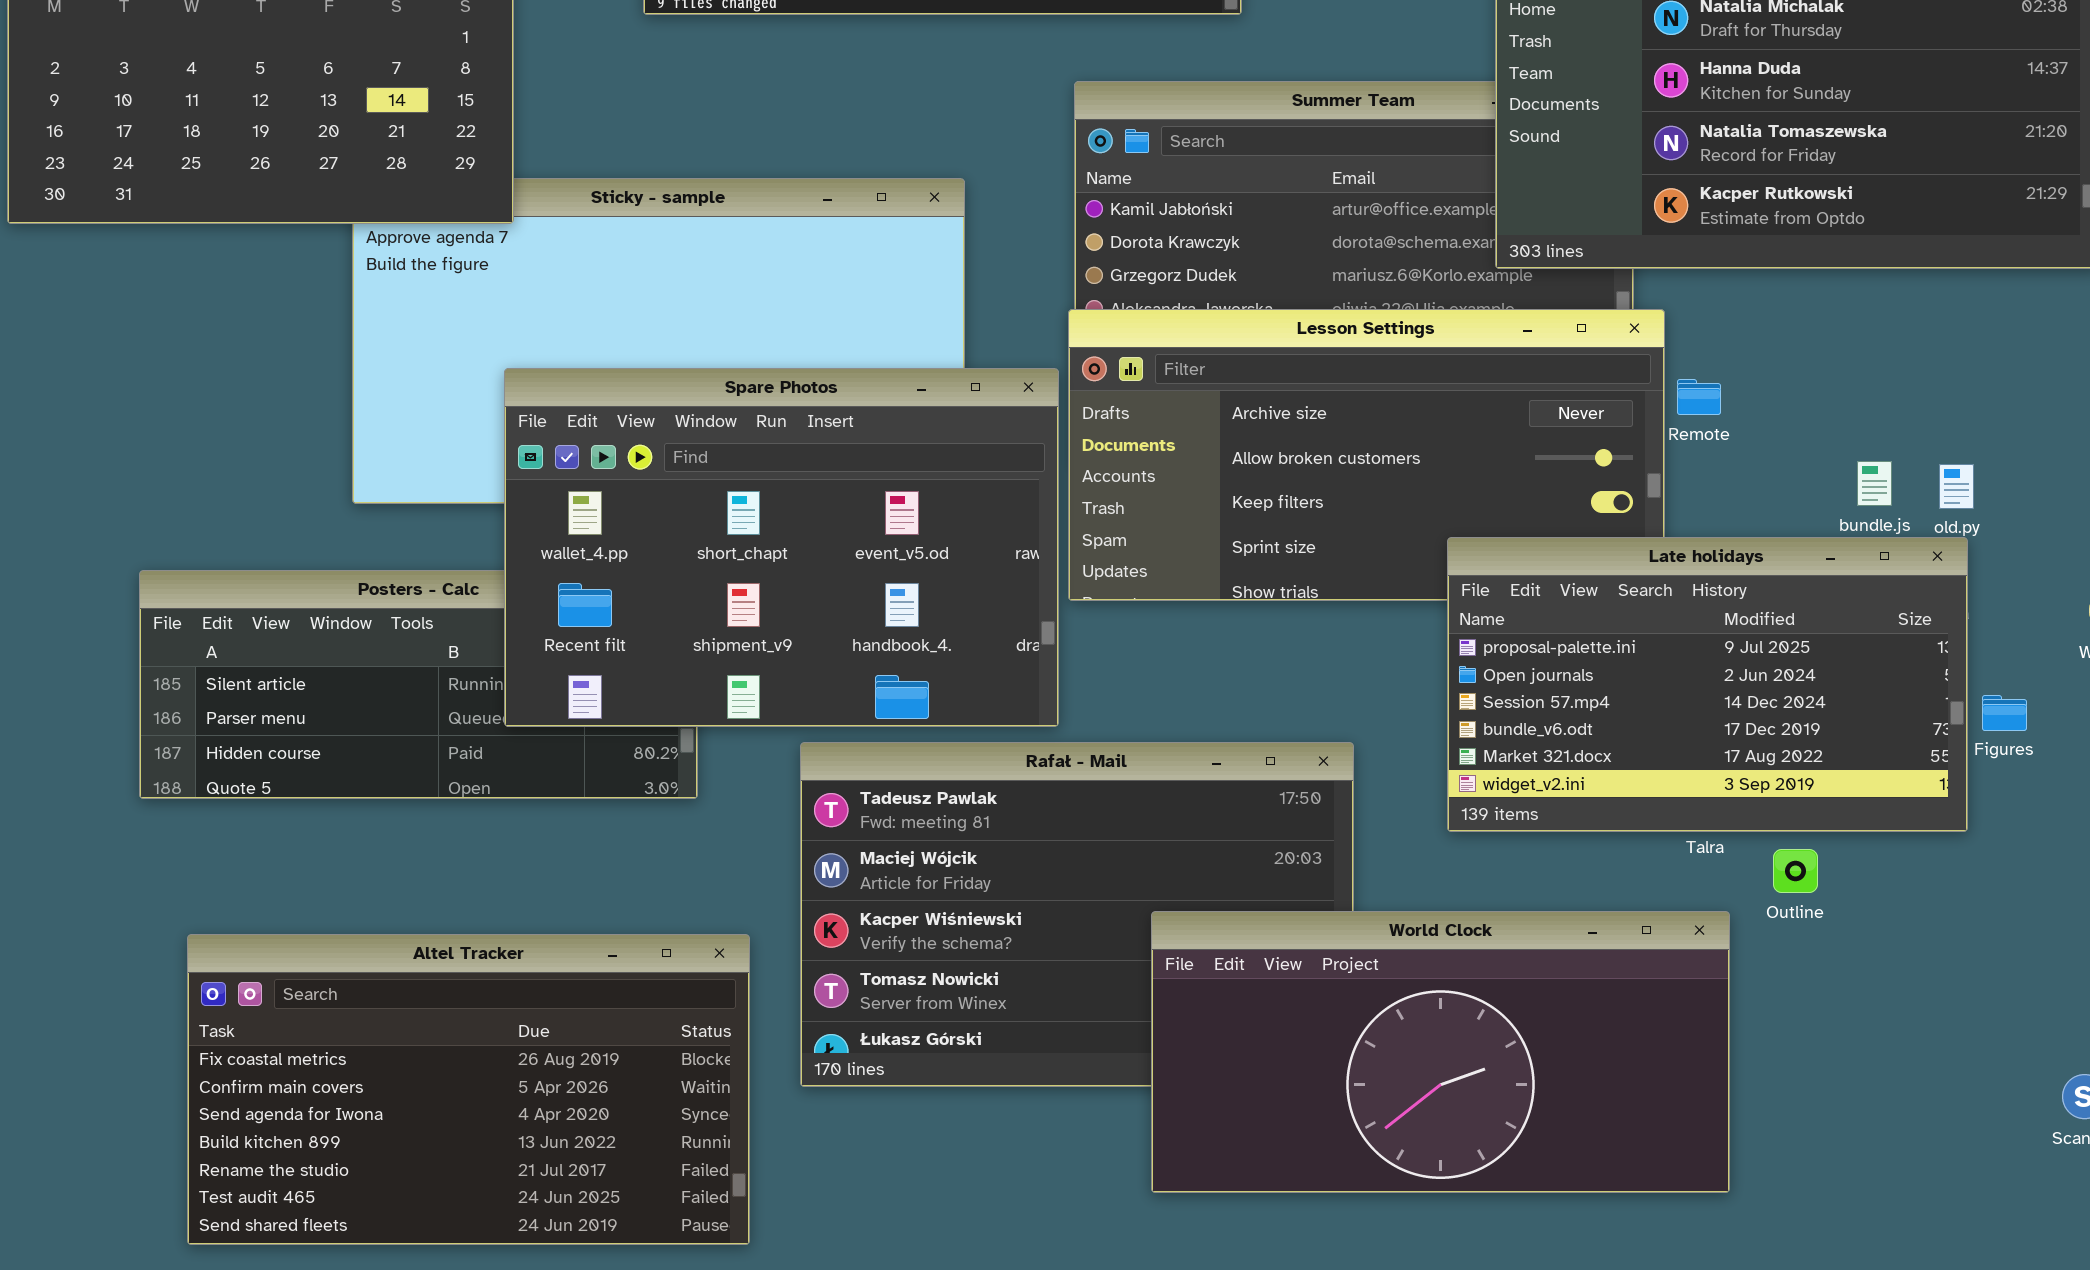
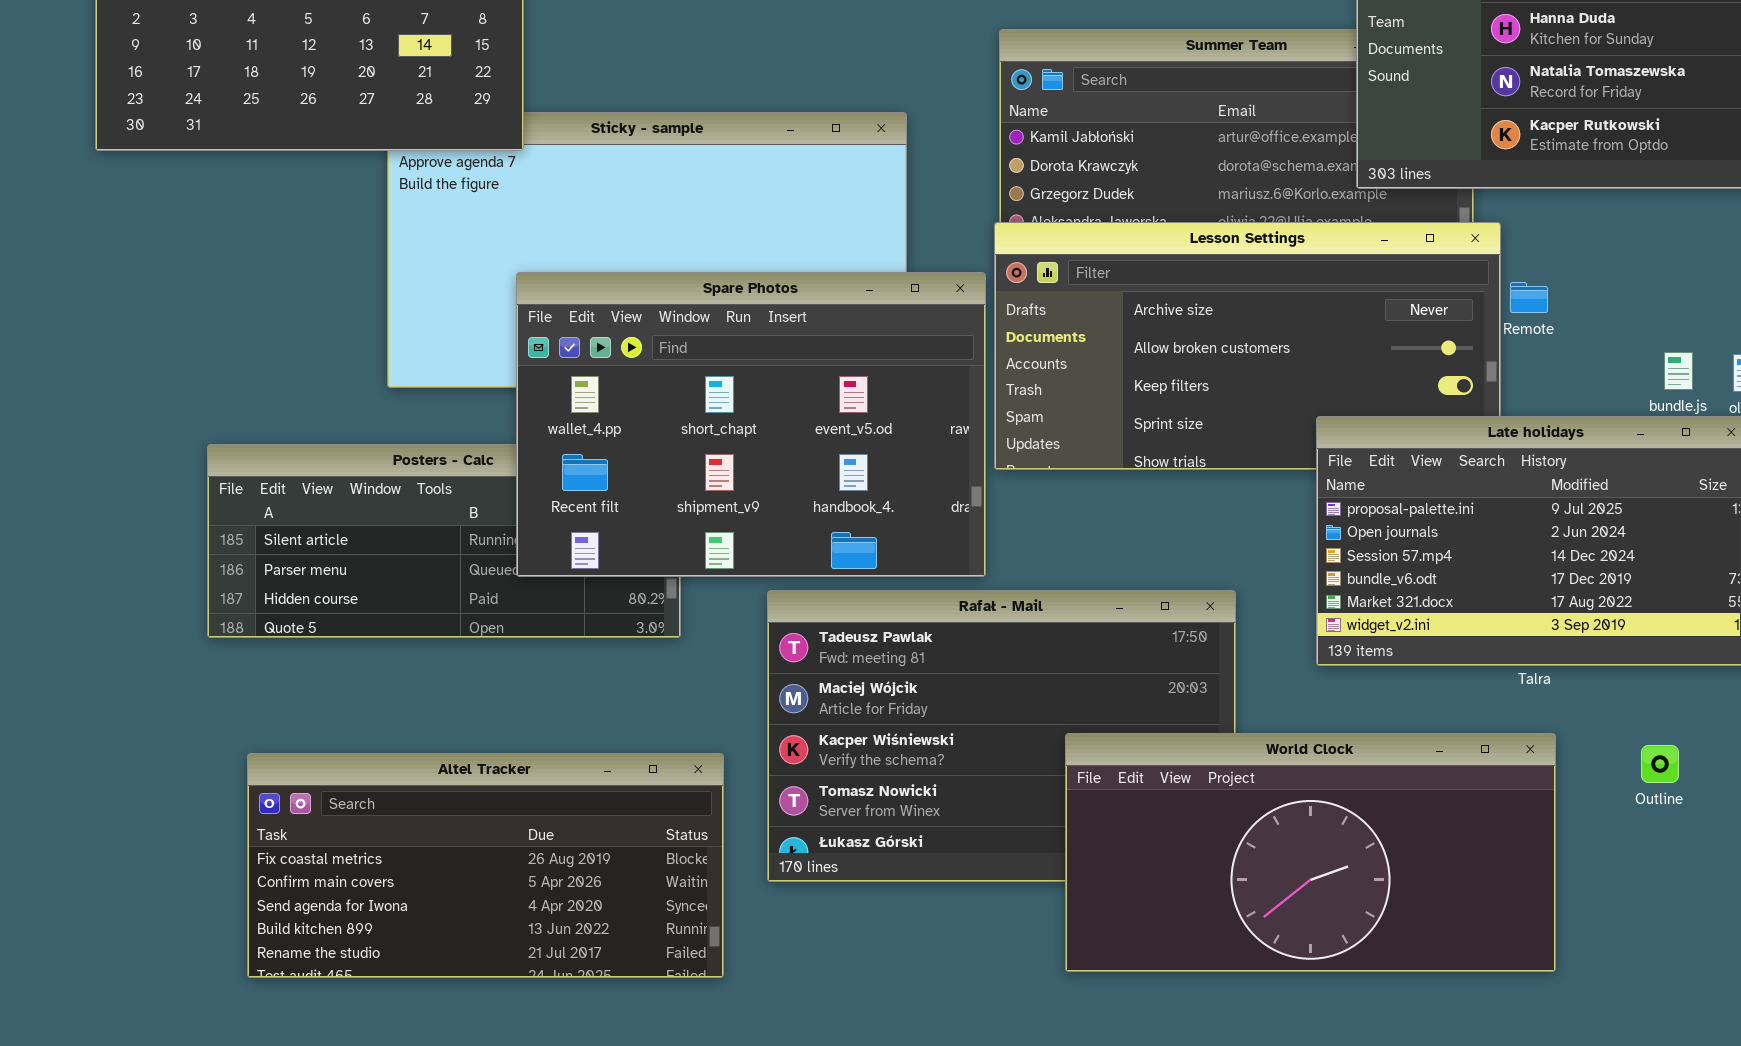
Outline: [1773,849,1818,893] -> [1641,745,1679,783], moved
Altel Tracker: [187,934,750,1245] -> [247,753,724,978], resized

